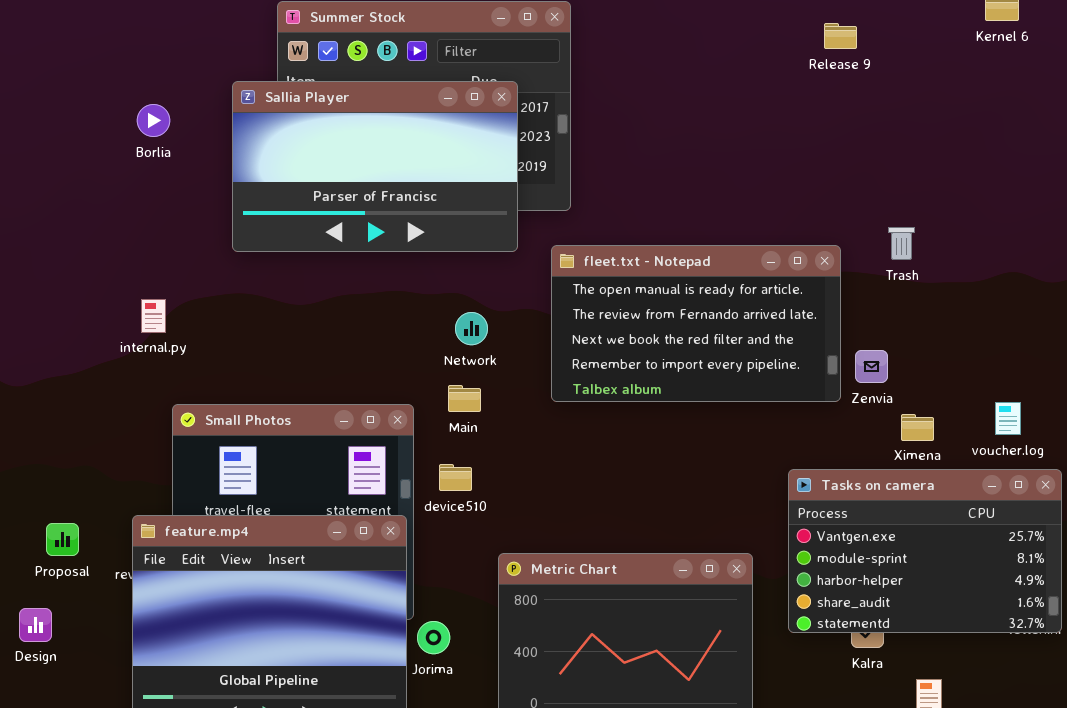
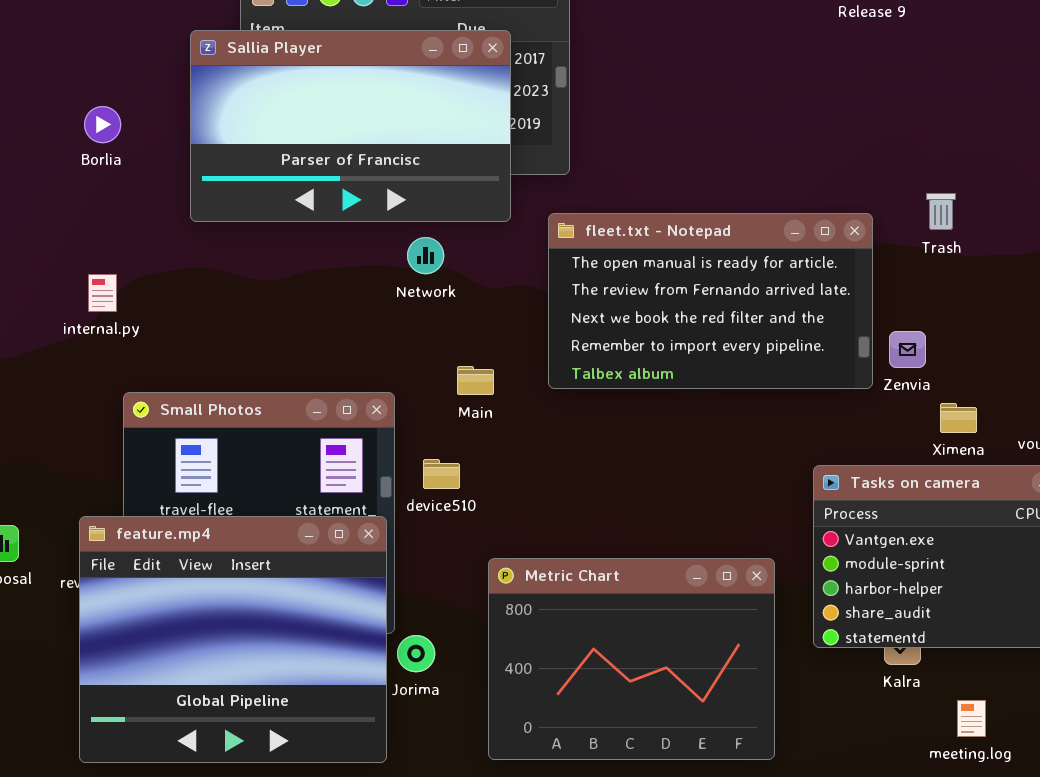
Borlia: [137,104,170,137] -> [84,106,121,143], moved
Network: [455,312,488,345] -> [407,237,444,274], moved
Main: [448,385,481,412] -> [457,366,494,395], moved

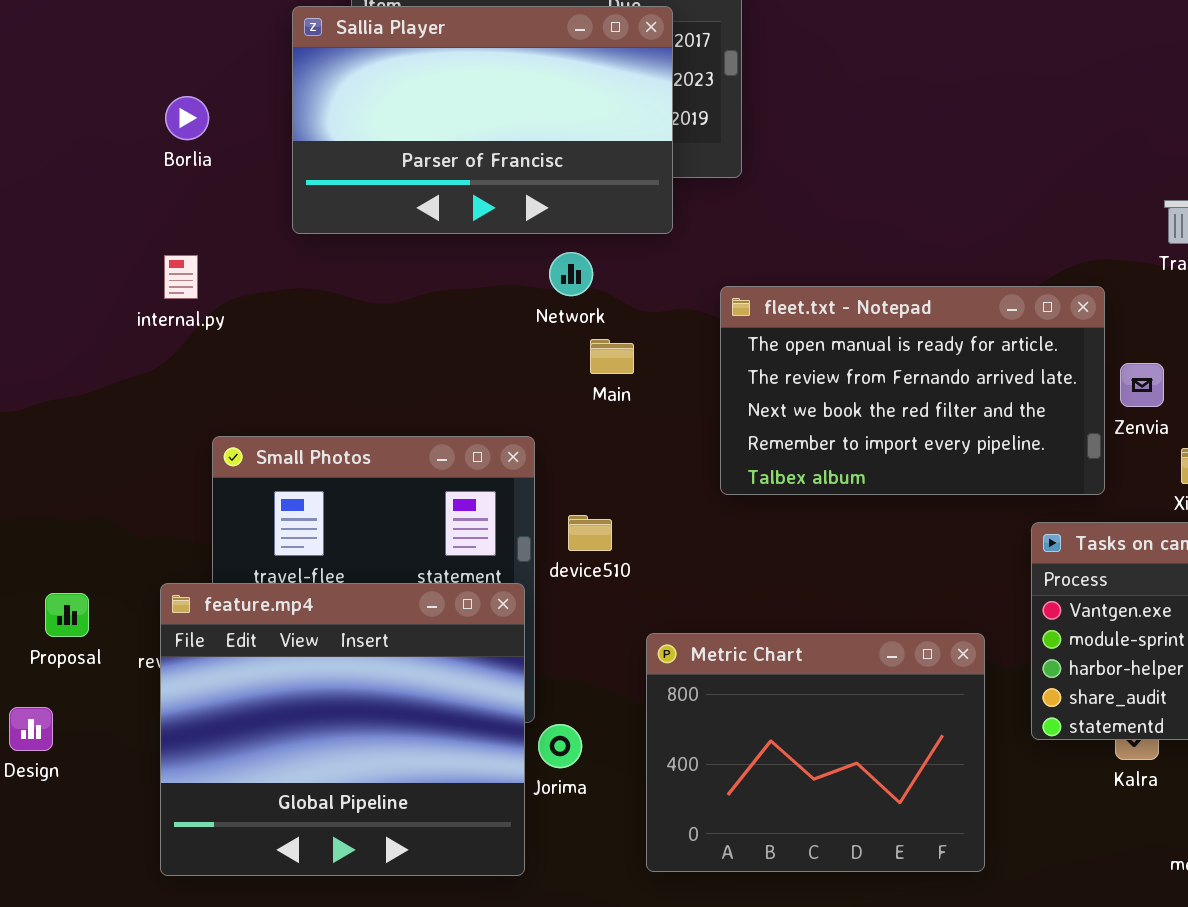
fleet.txt - Notepad: [548,213,873,389] -> [720,286,1105,495], moved
internal.py: [88,274,117,312] -> [164,255,198,299], moved
Main: [457,366,494,395] -> [590,339,634,374], moved

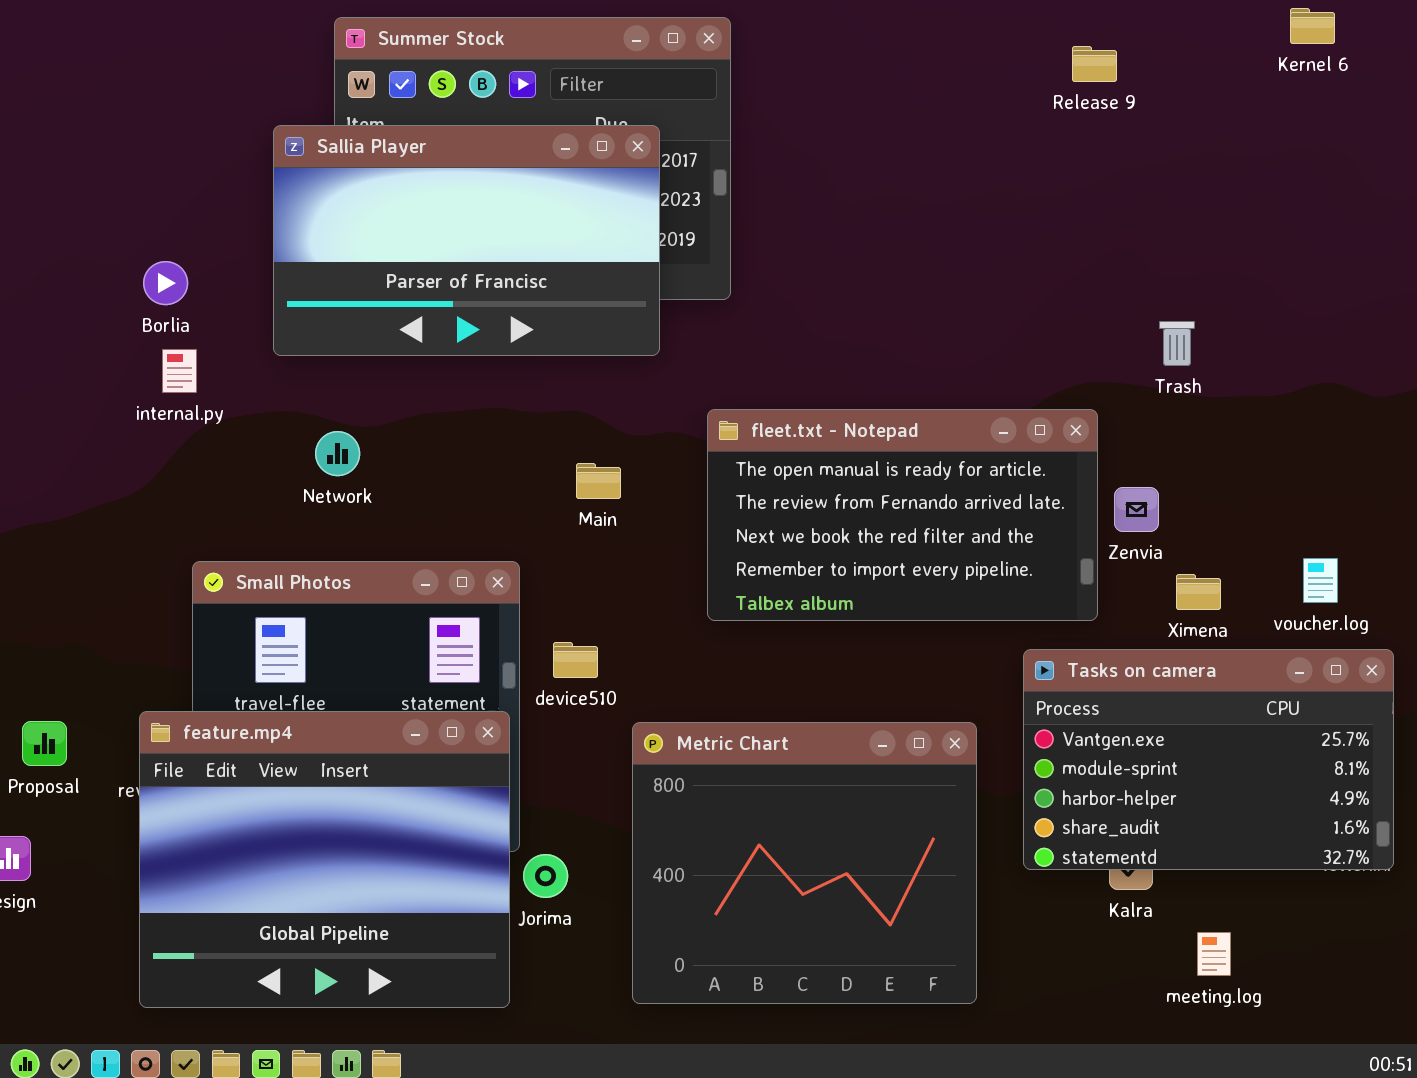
Borlia: [165,96,209,140] -> [143,261,188,305], moved
Network: [549,252,593,296] -> [315,431,360,476], moved
internal.py: [164,255,198,299] -> [162,349,197,393], moved
Metric Chart: [646,633,985,872] -> [632,722,977,1004], resized

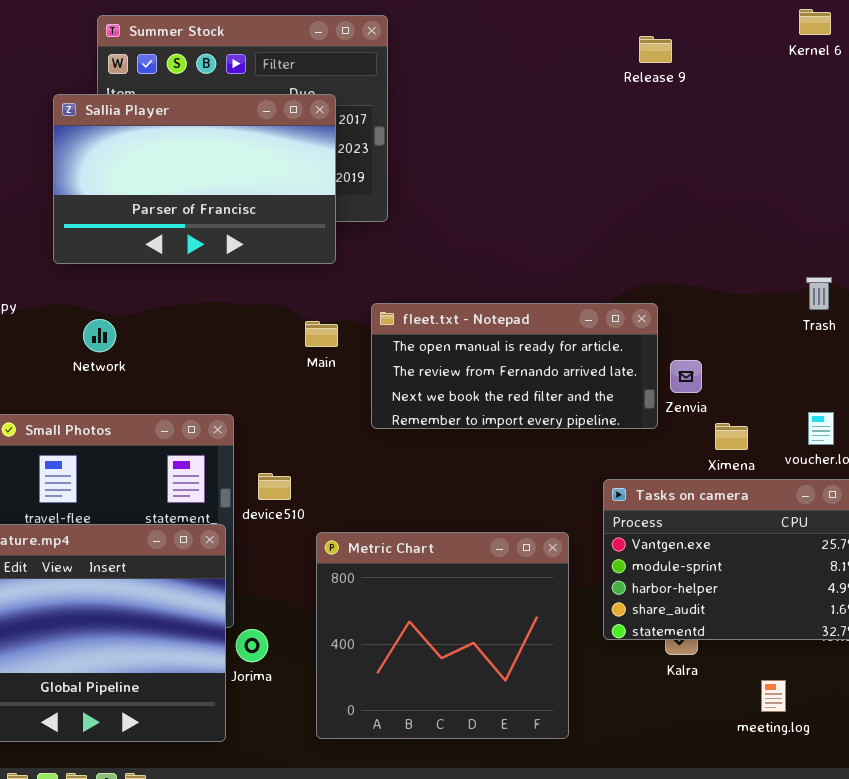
Trash: [1159,321,1195,366] -> [806,277,832,310], moved
fleet.txt - Notepad: [707,409,1098,621] -> [371,303,658,429], resized
Main: [576,463,621,499] -> [305,321,338,347], moved
meeting.log: [1197,932,1231,976] -> [761,680,786,712], moved

